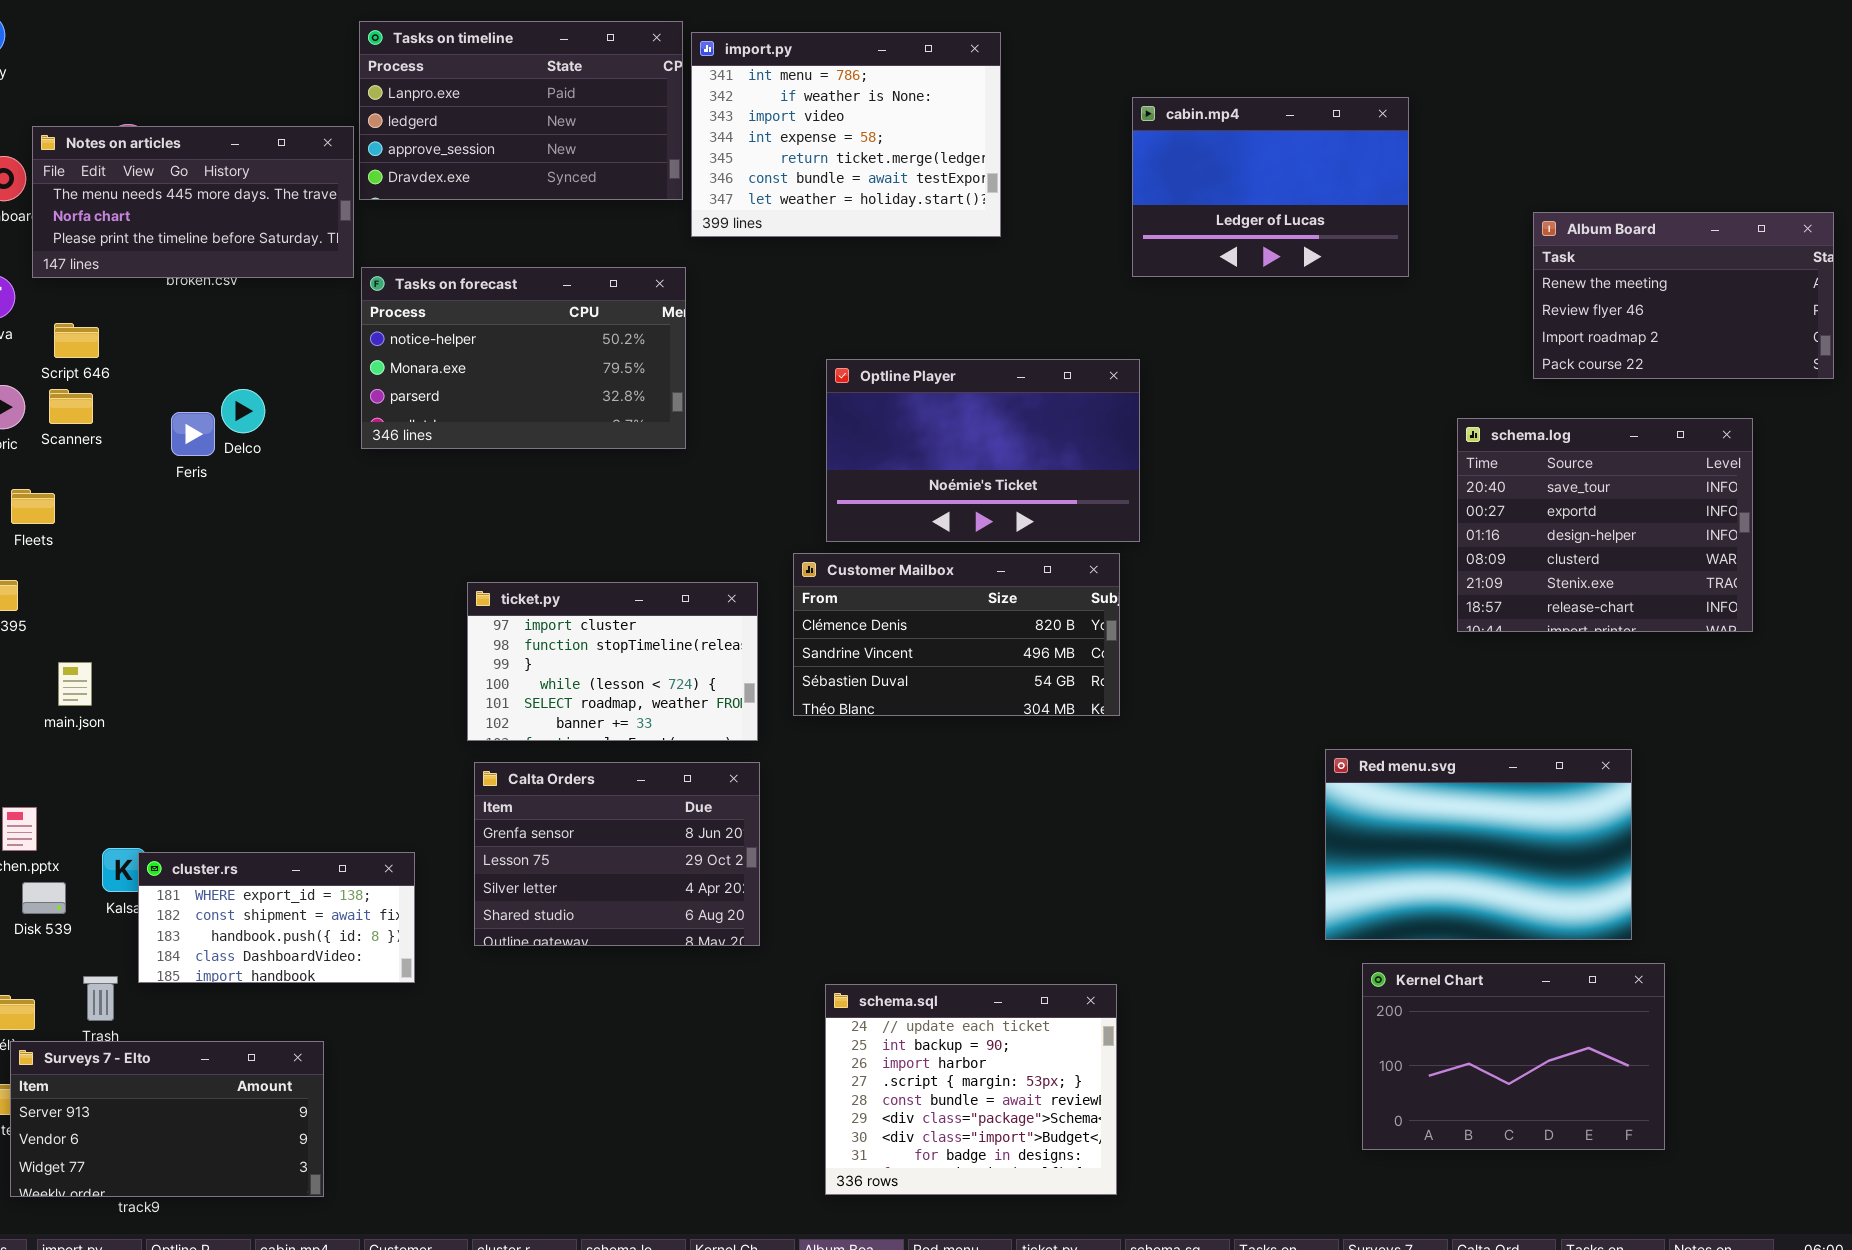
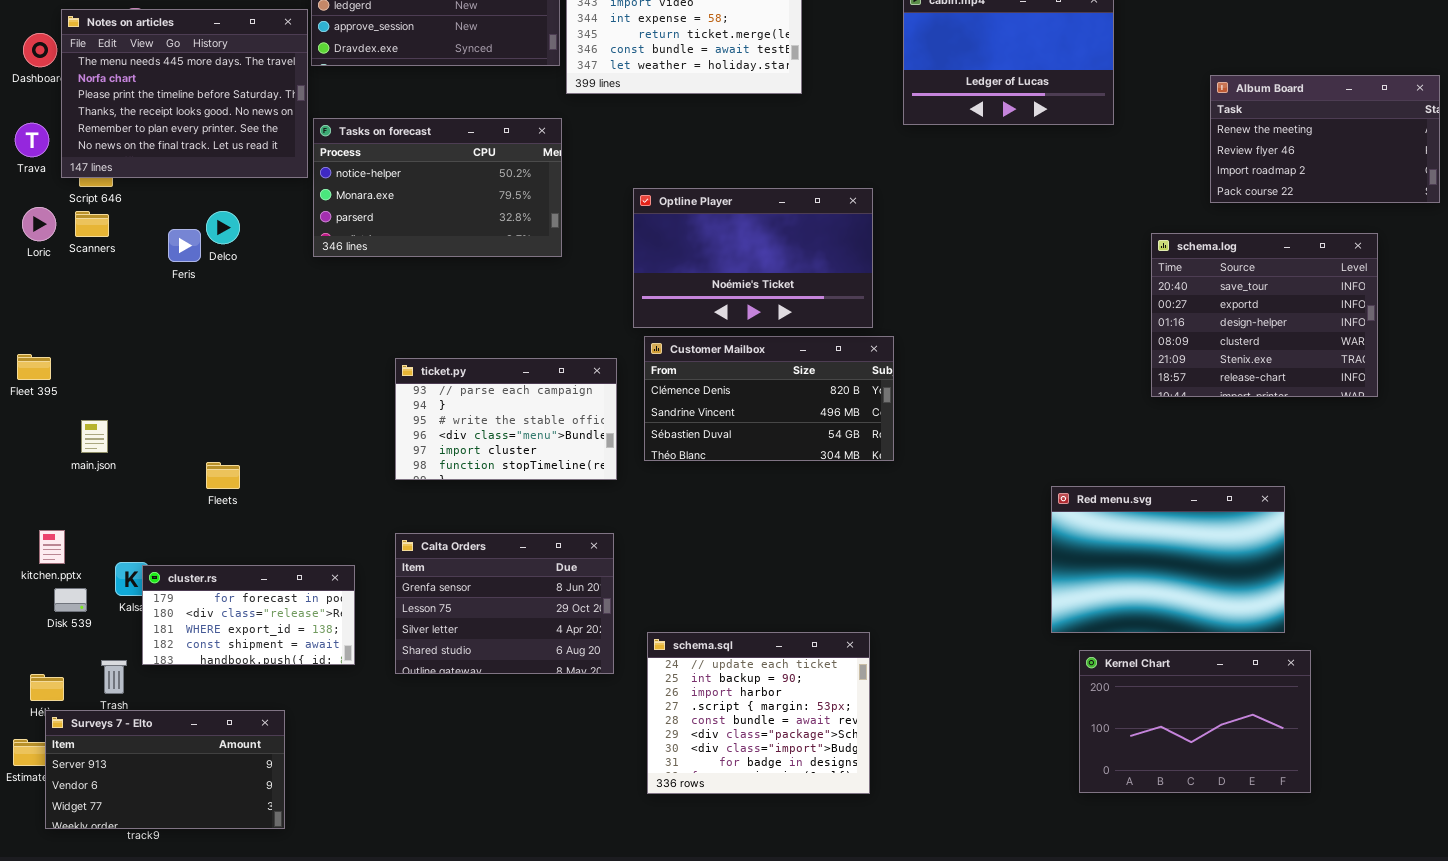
Notes on articles: [32,126,354,278] -> [61,9,308,178], resized
Optline Player: [826,359,1140,542] -> [633,188,873,328], moved
Fleets: [11,489,55,524] -> [206,462,240,489], moved
ticket.py: [467,582,758,741] -> [395,358,617,480], scrolled up 4 rows
Calta Orders: [474,762,760,946] -> [395,533,614,674], moved
cluster.rs: [138,852,415,983] -> [142,565,355,665], scrolled up 2 rows
schema.sql: [825,984,1117,1195] -> [647,632,870,794], moved

